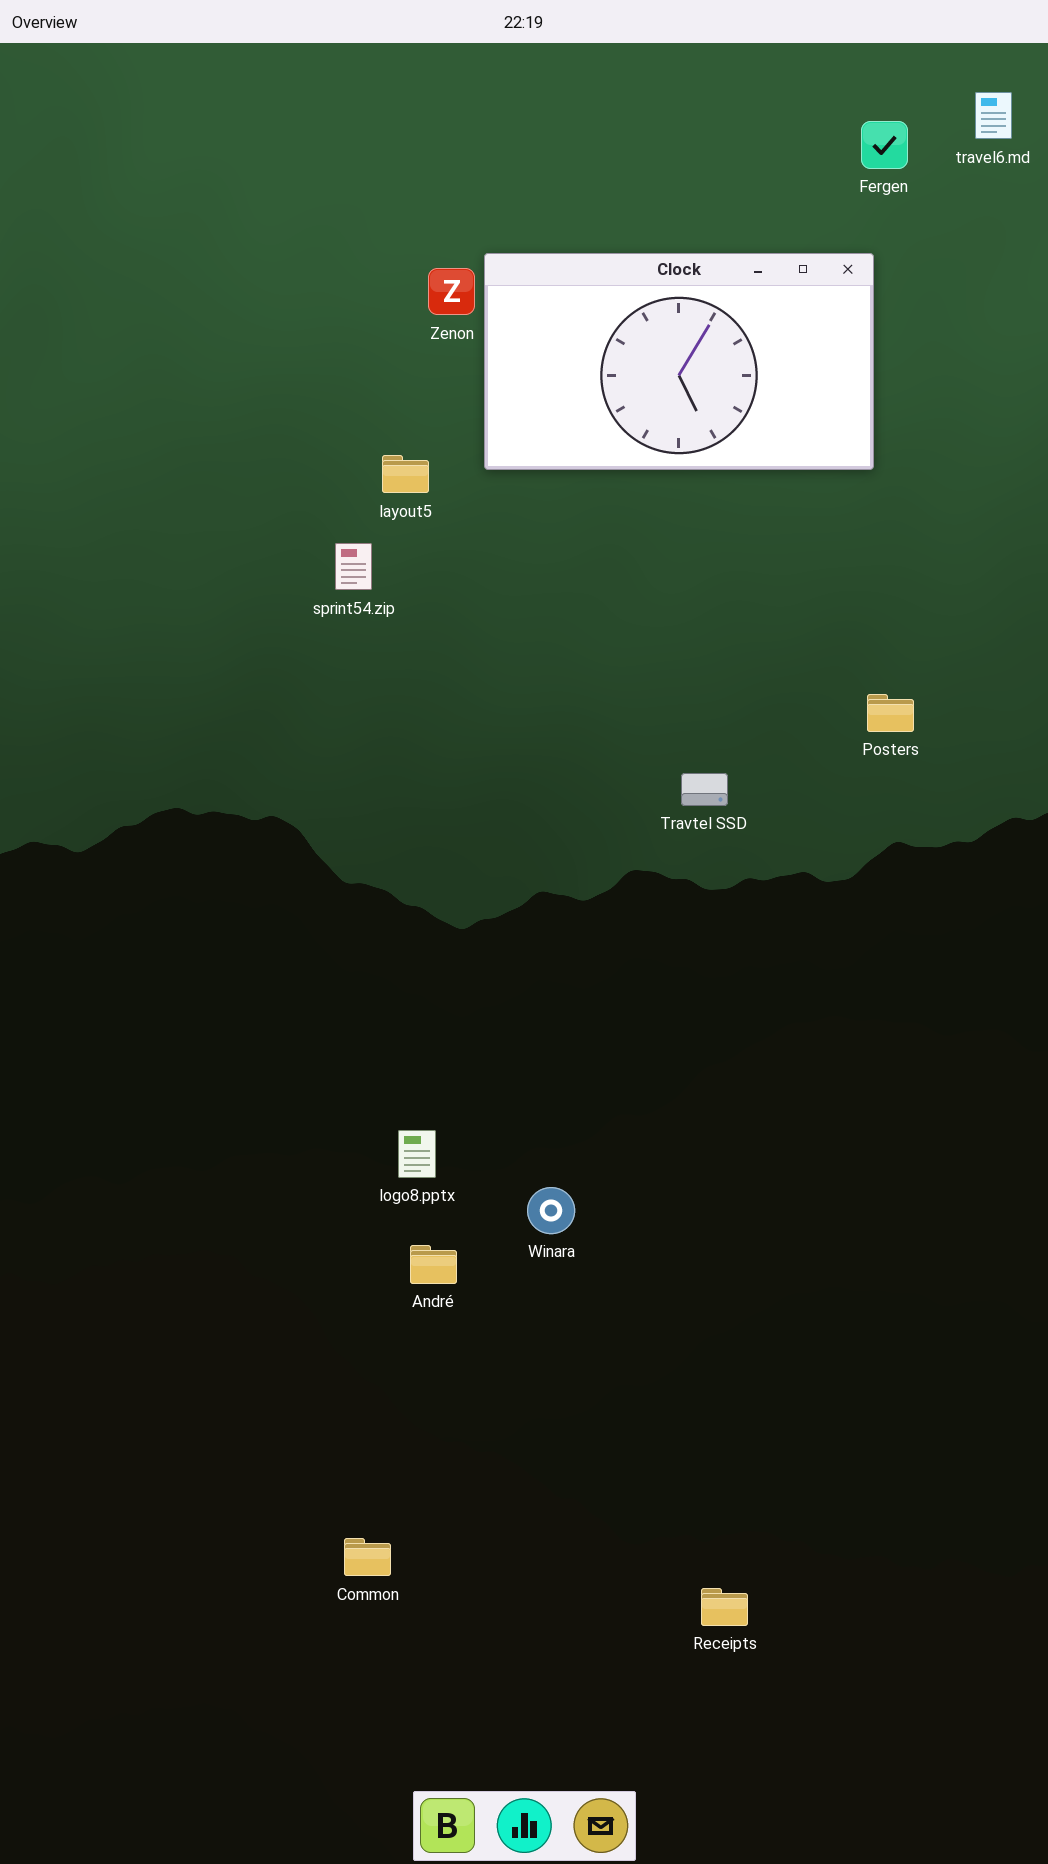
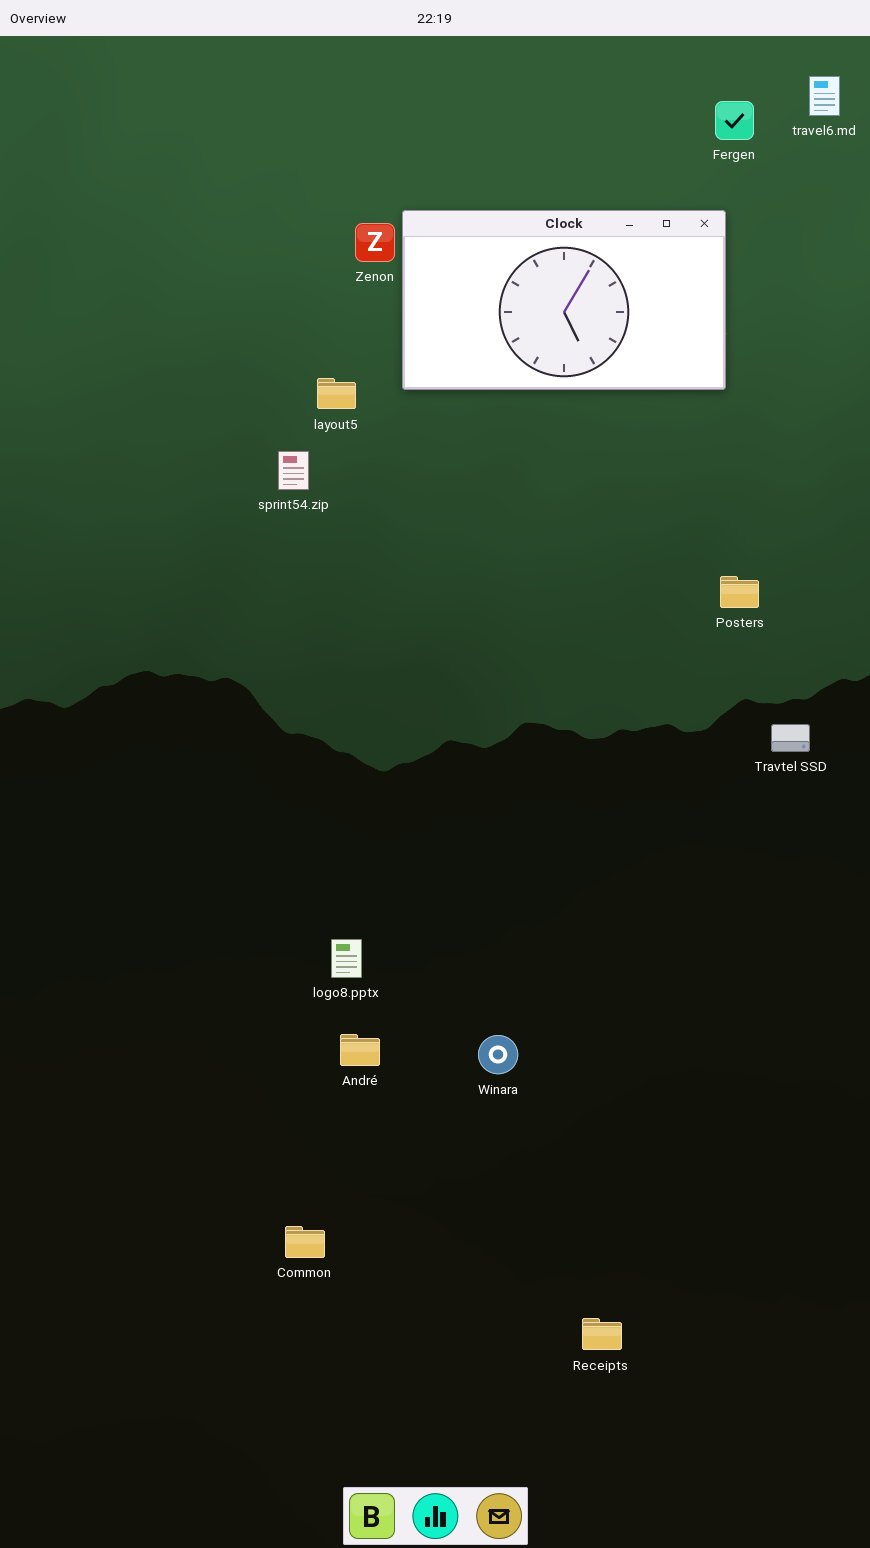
Travtel SSD: [681,773,728,806] -> [771,724,810,752], moved
Winara: [527,1187,575,1234] -> [478,1035,518,1074], moved
Common: [344,1538,391,1576] -> [285,1226,325,1258], moved

